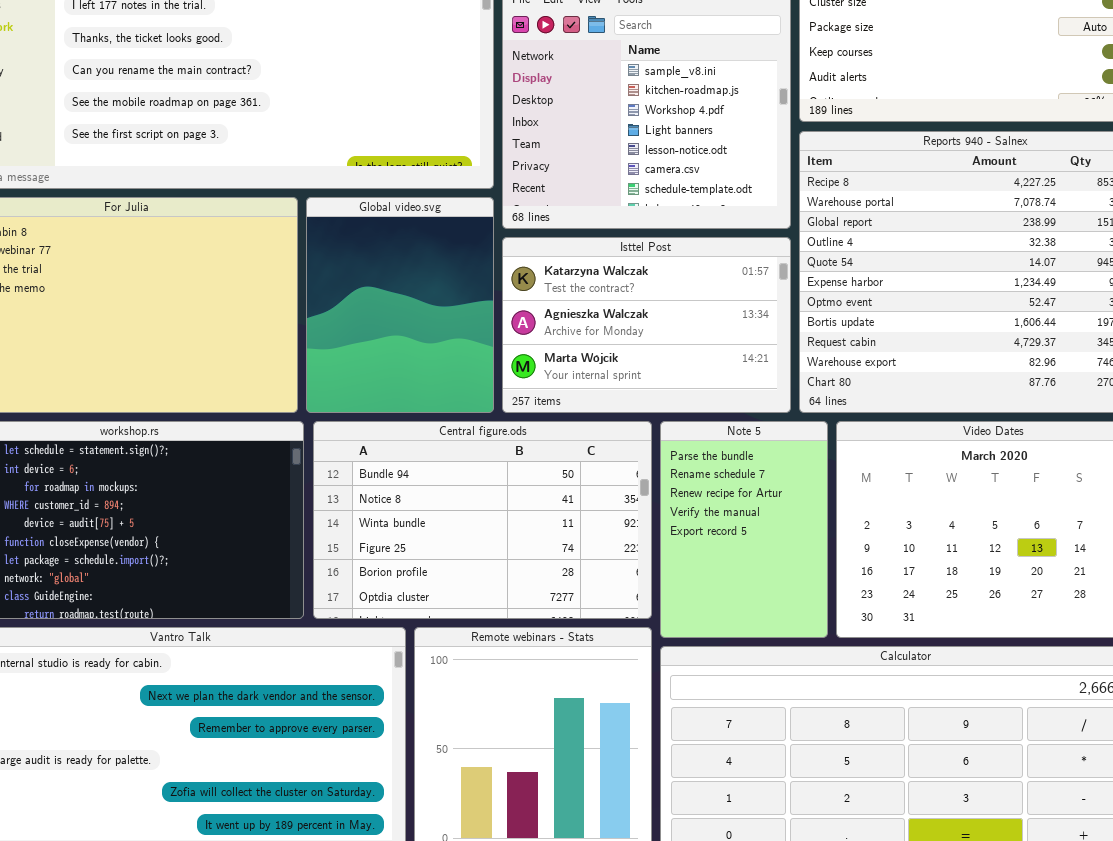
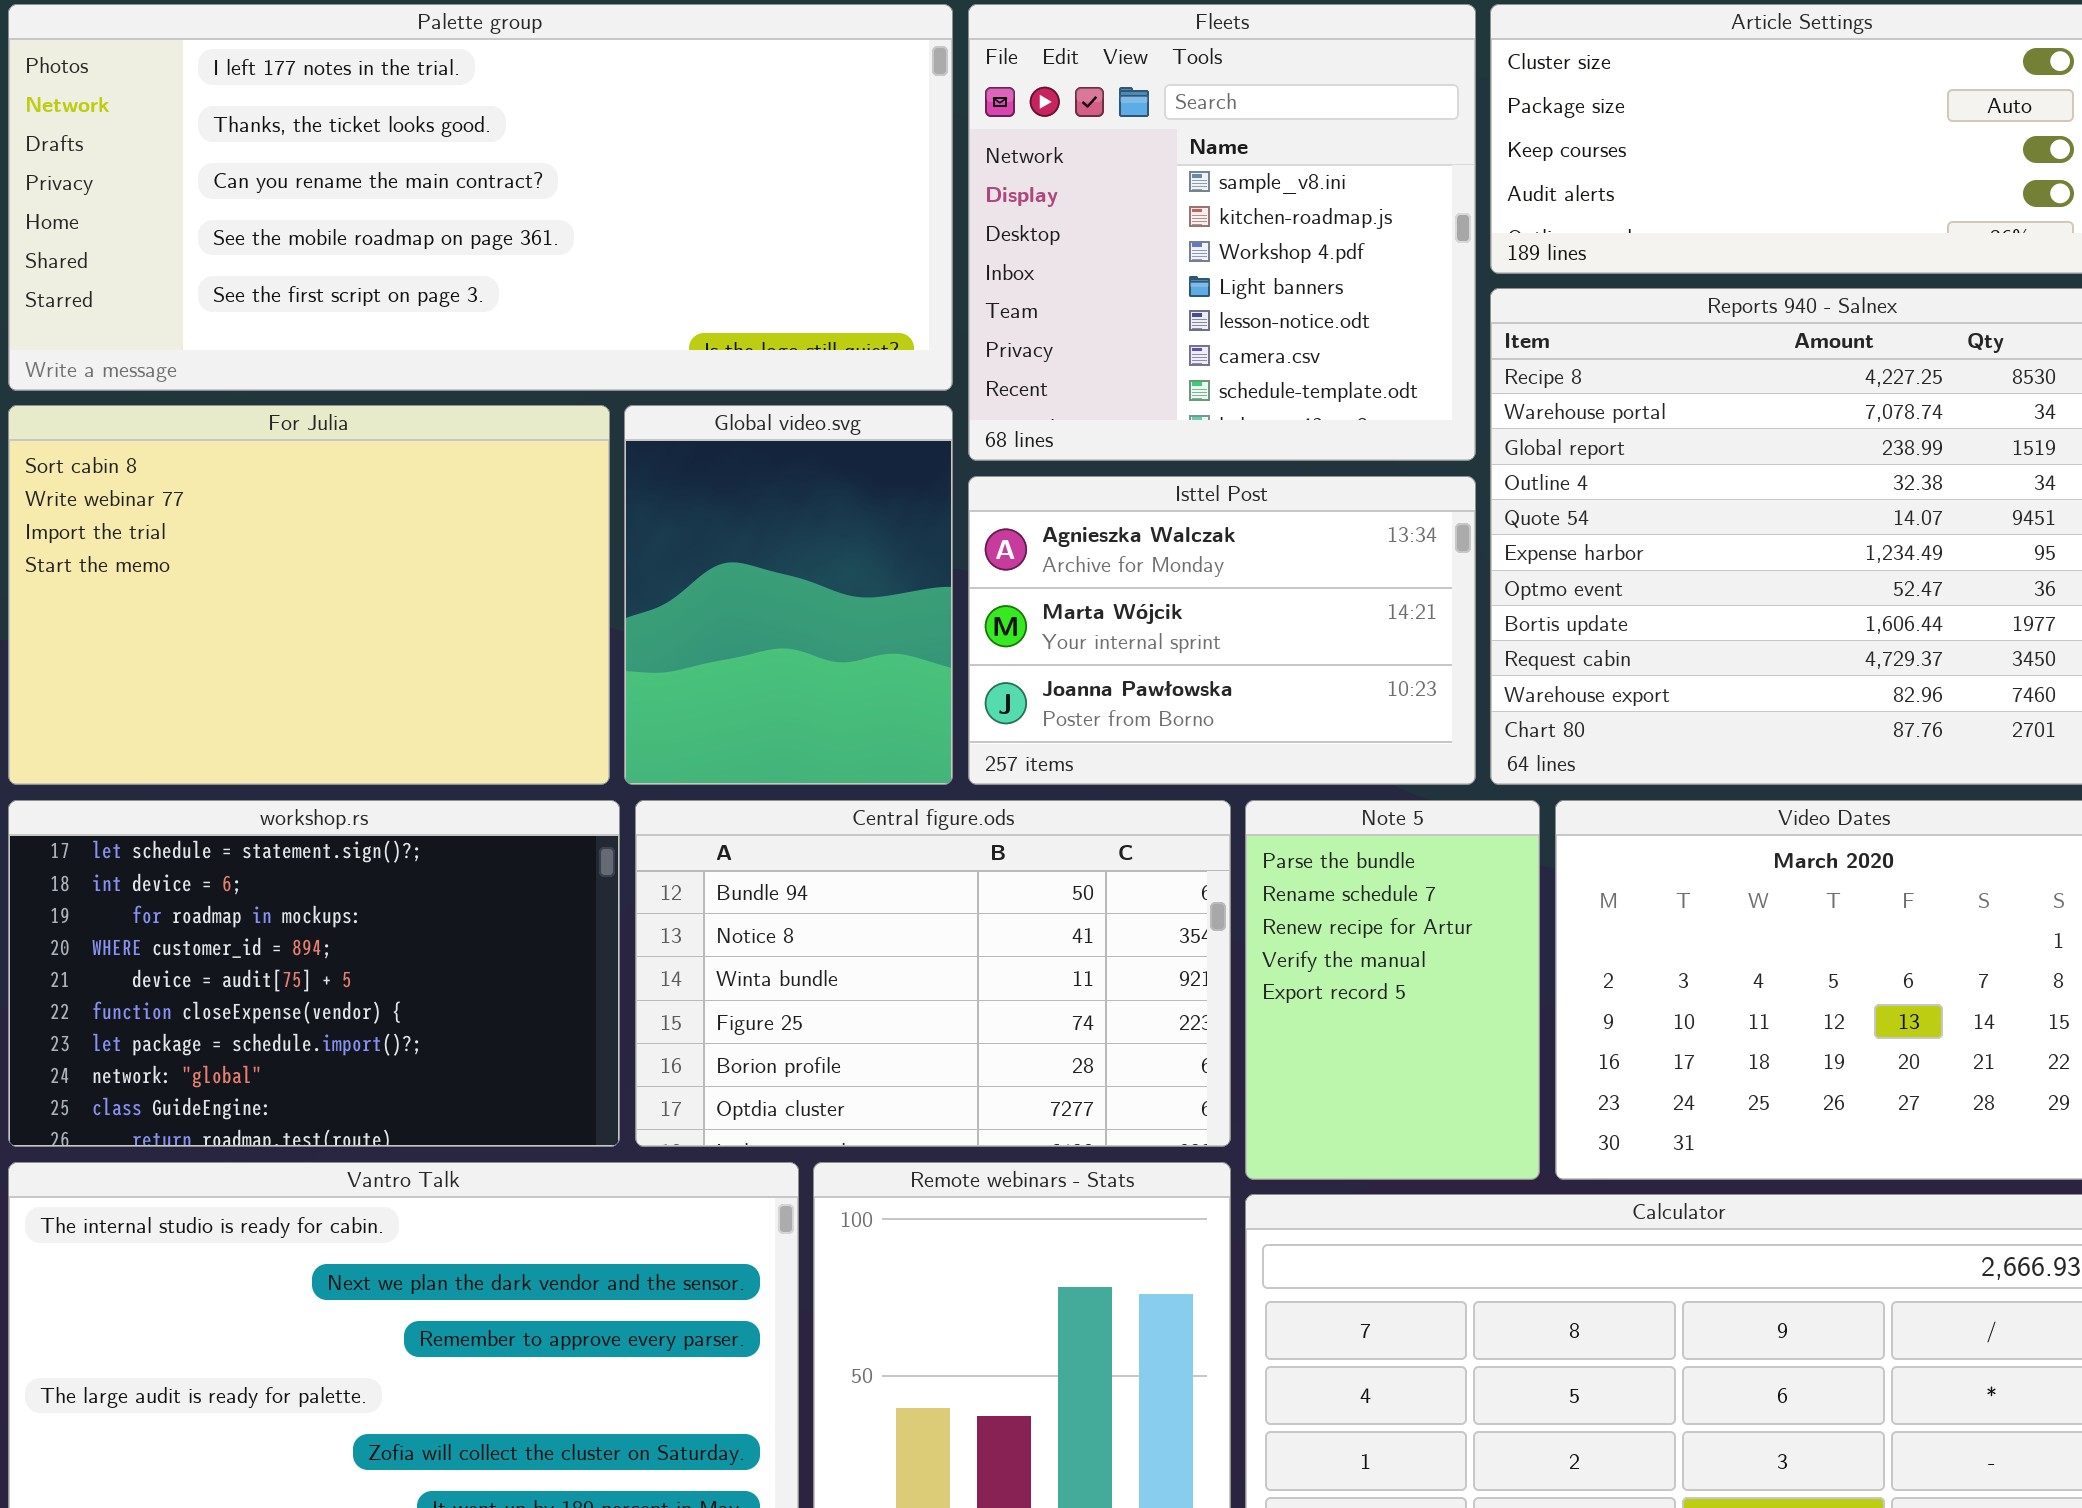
Isttel Post: [502,237,791,413] -> [968,476,1476,785], scrolled down 1 row

